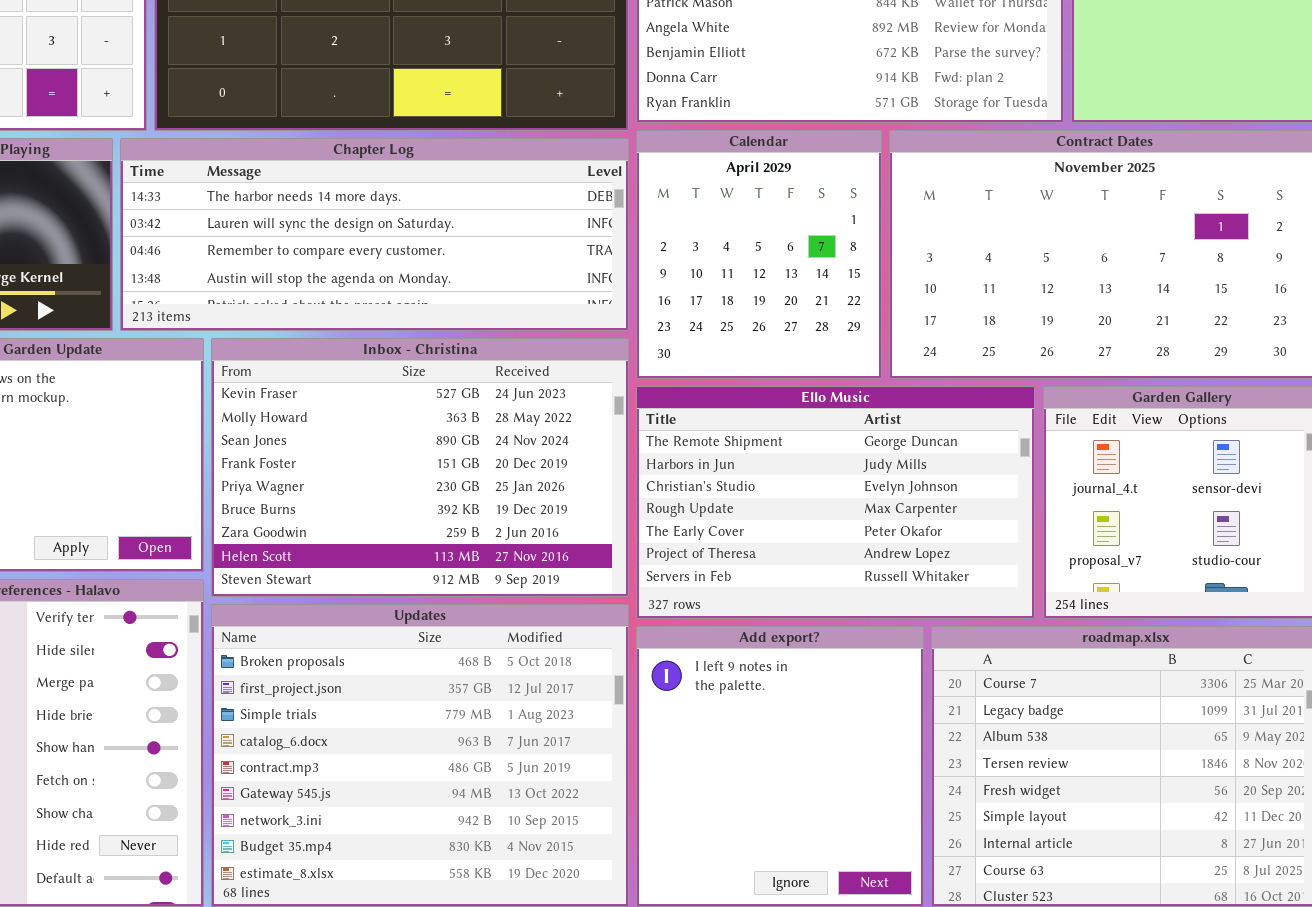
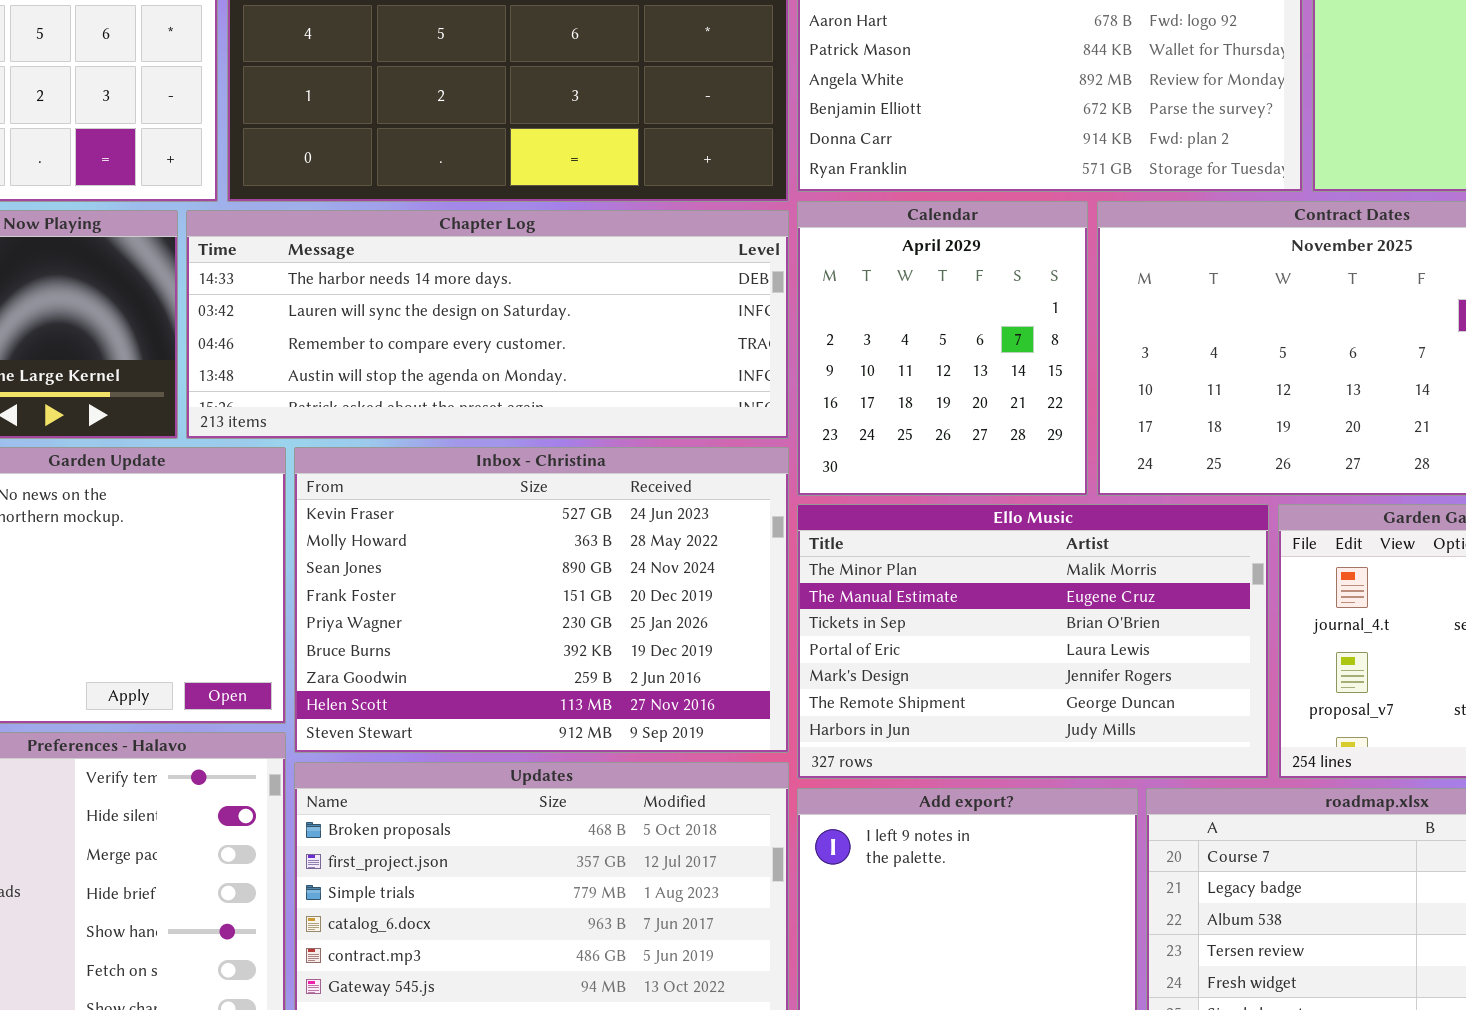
Ello Music: [636,386,1035,619] -> [797,504,1269,779], scrolled up 5 rows

